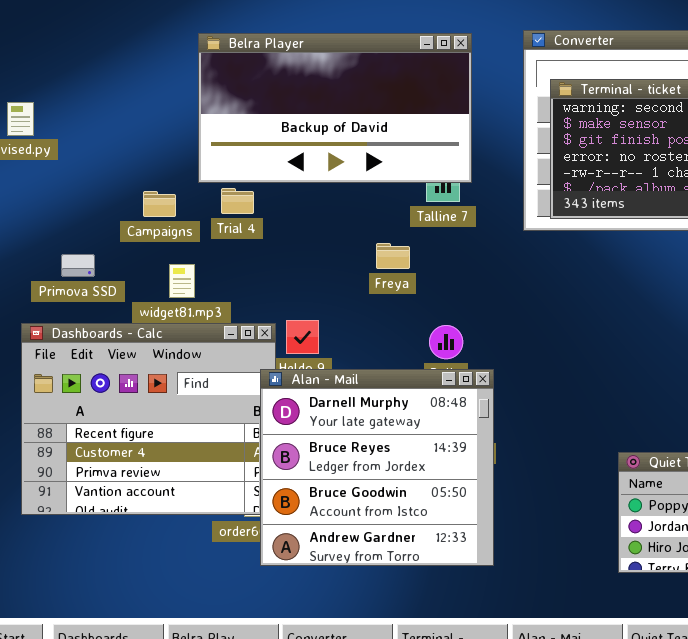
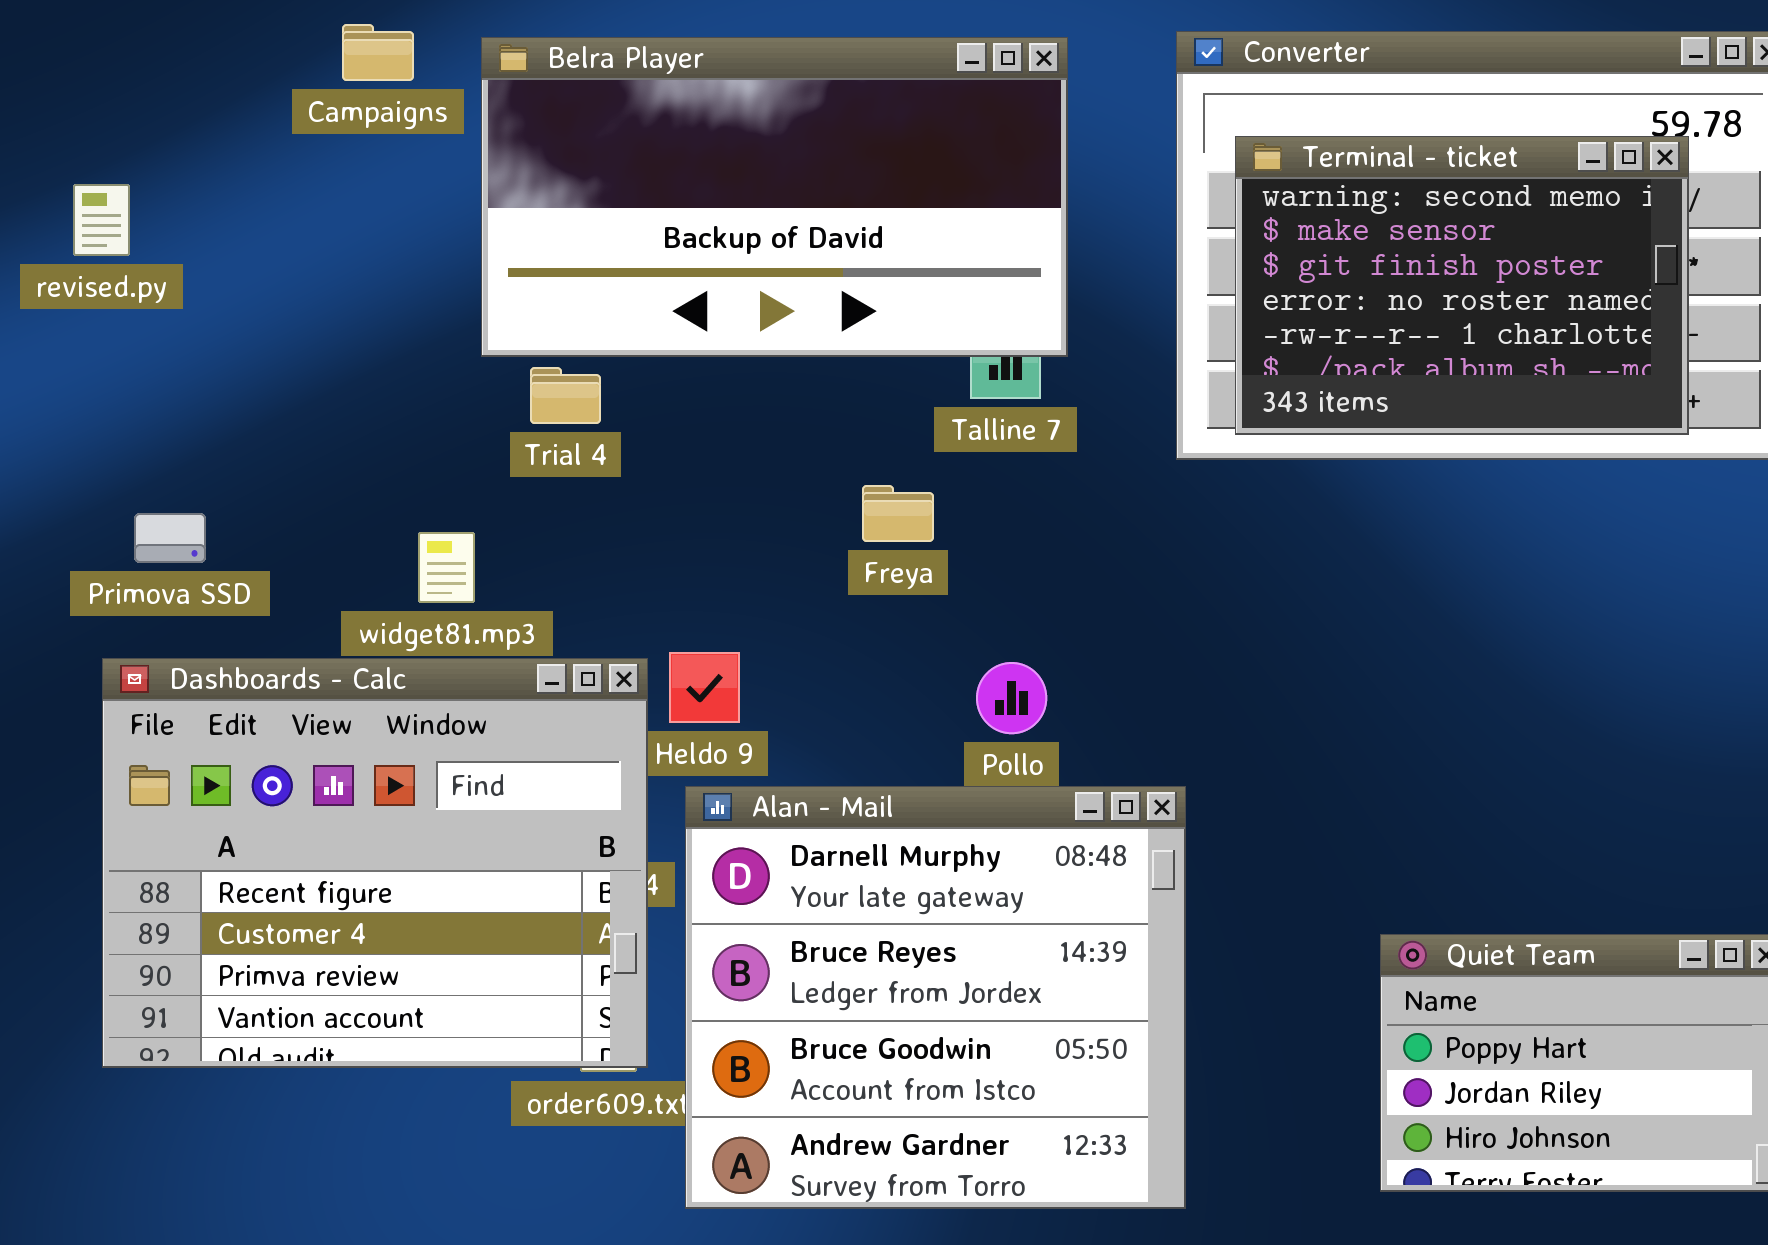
Campaigns: [143,191,176,217] -> [342,24,414,81], moved
Primova SSD: [61,254,95,277] -> [134,513,206,563], moved
Alan - Mail: [260,369,494,566] -> [685,786,1186,1209], moved

